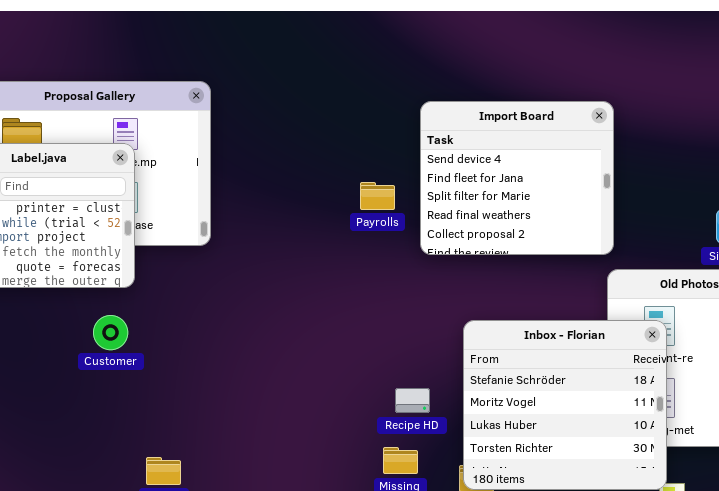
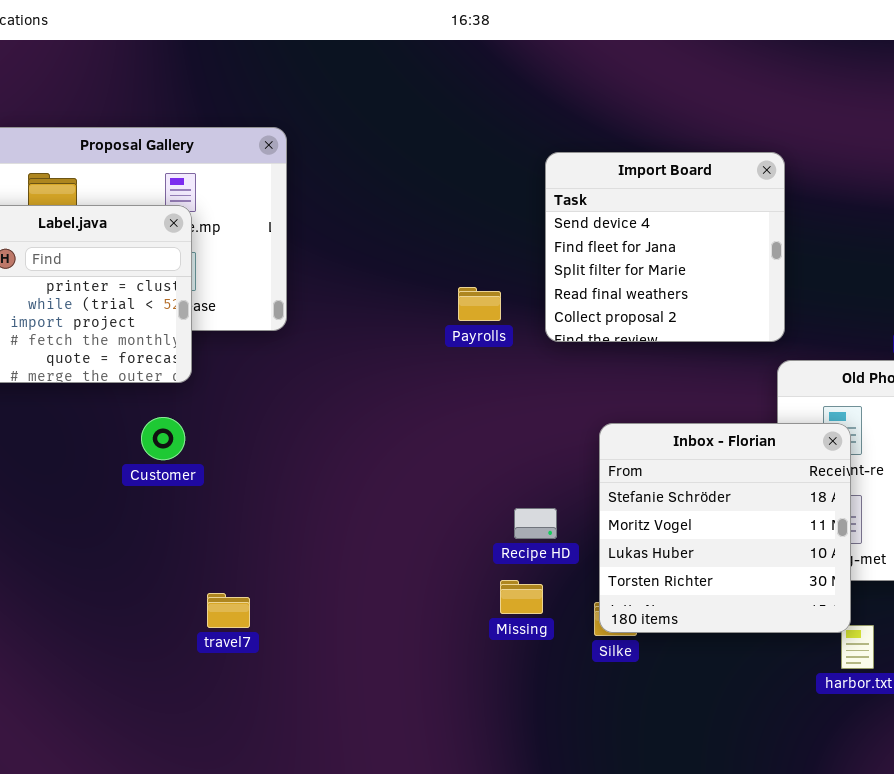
Payrolls: [360,182,395,210] -> [458,287,501,321], moved

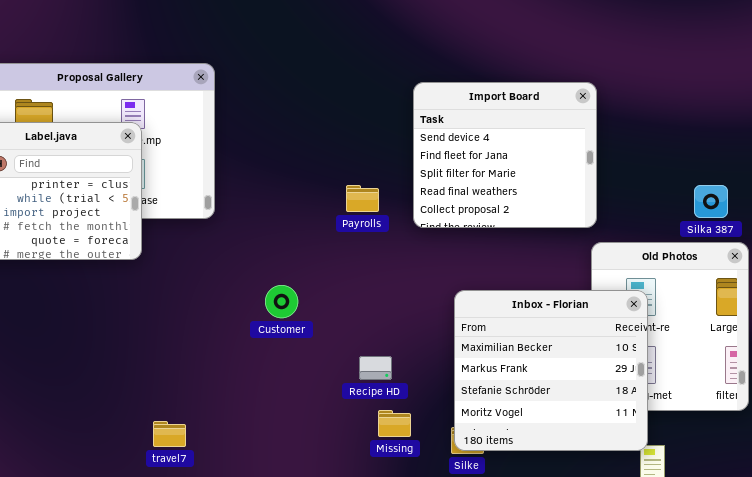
Customer: [141,417,185,460] -> [265,285,298,318], moved
Inbox - Florian: [599,423,851,633] -> [454,290,648,451], scrolled up 2 rows
Recipe HD: [514,508,557,539] -> [359,356,392,380], moved

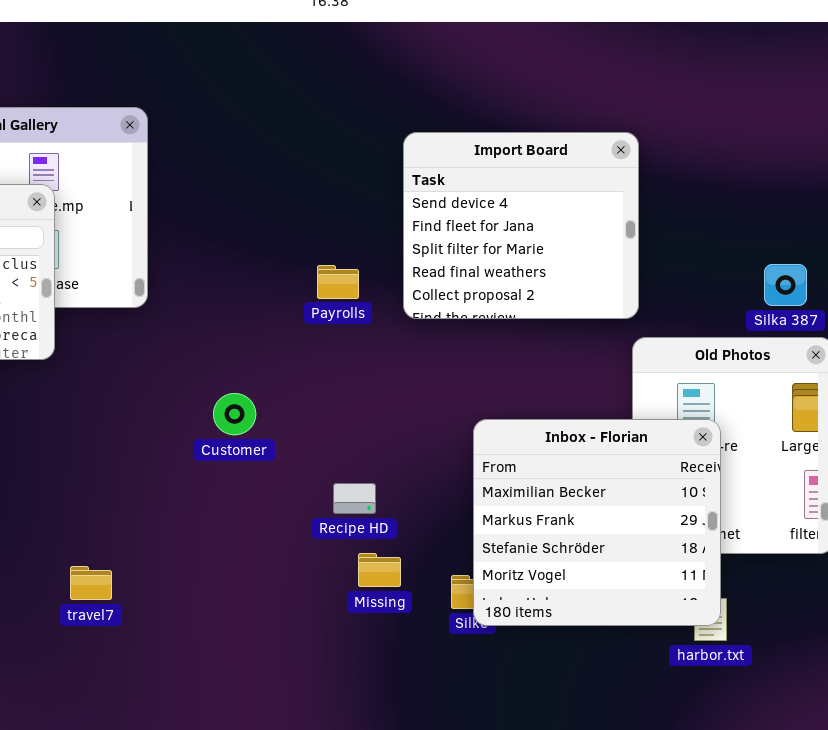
Inbox - Florian: [454,290,648,451] -> [473,419,721,626], moved

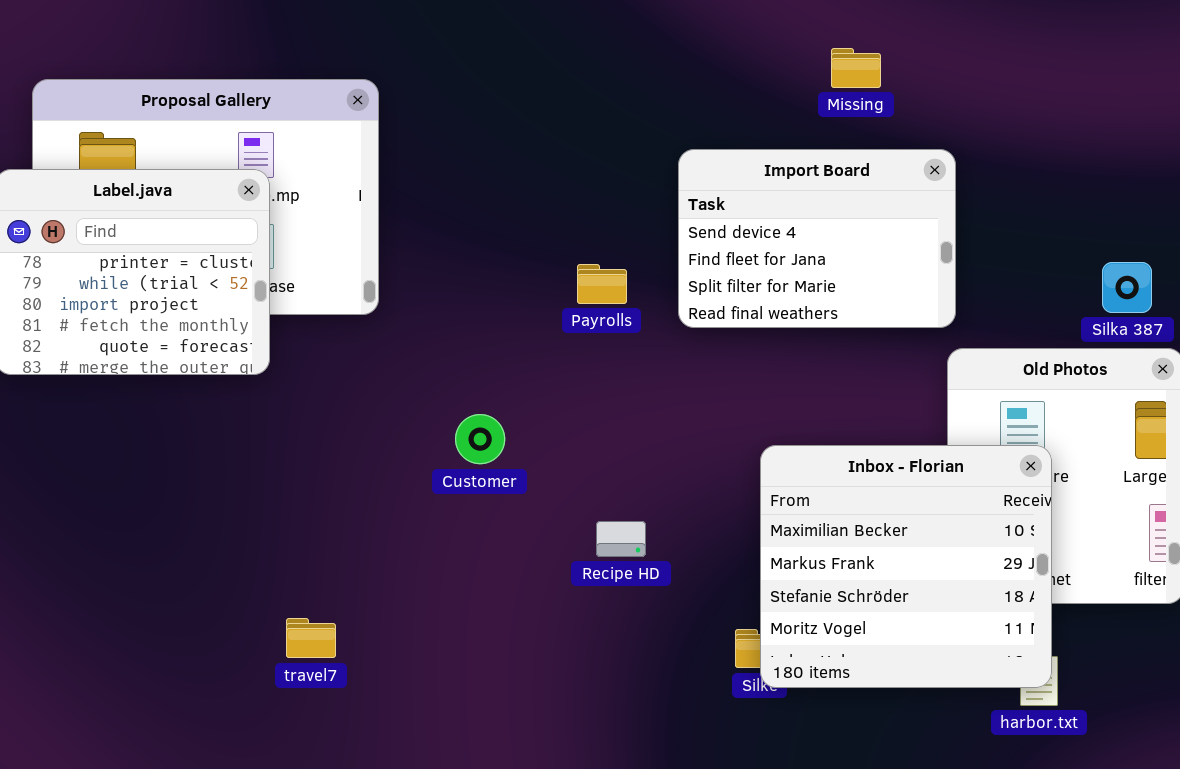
Import Board: [403,132,639,319] -> [678,149,956,328], resized
Missing: [358,553,401,587] -> [831,48,881,88], moved

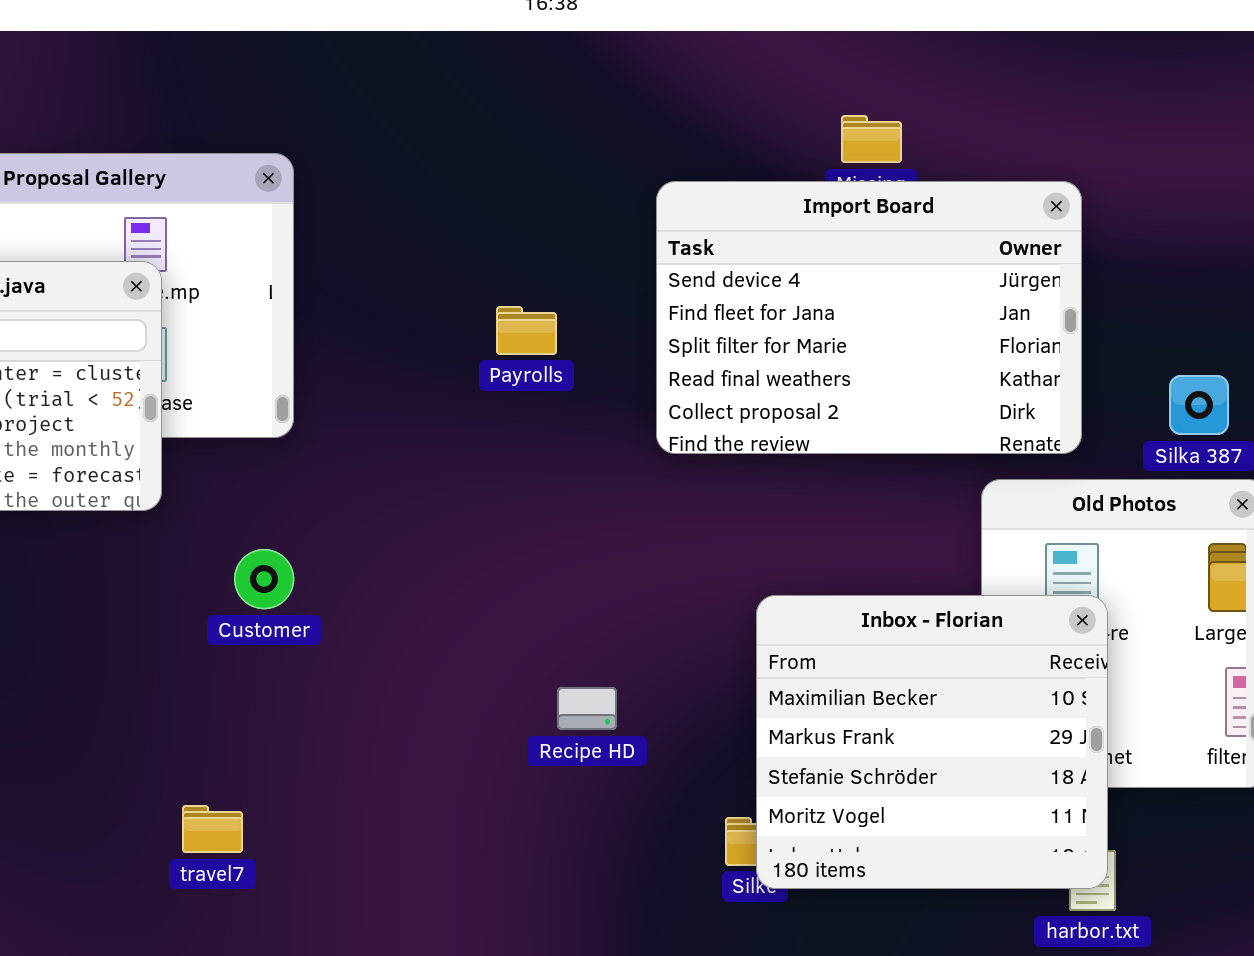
Import Board: [678,149,956,328] -> [656,181,1082,454], resized
Payrolls: [577,264,627,304] -> [496,306,557,355], moved
Customer: [455,414,505,464] -> [234,549,294,609], moved

